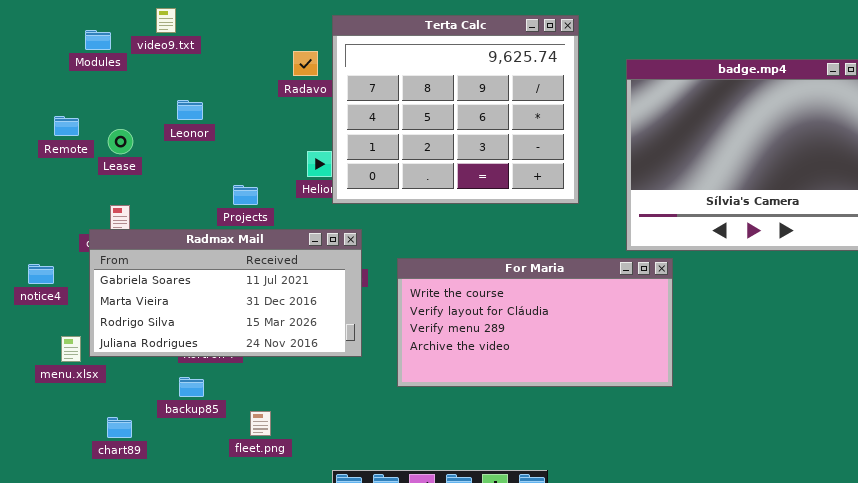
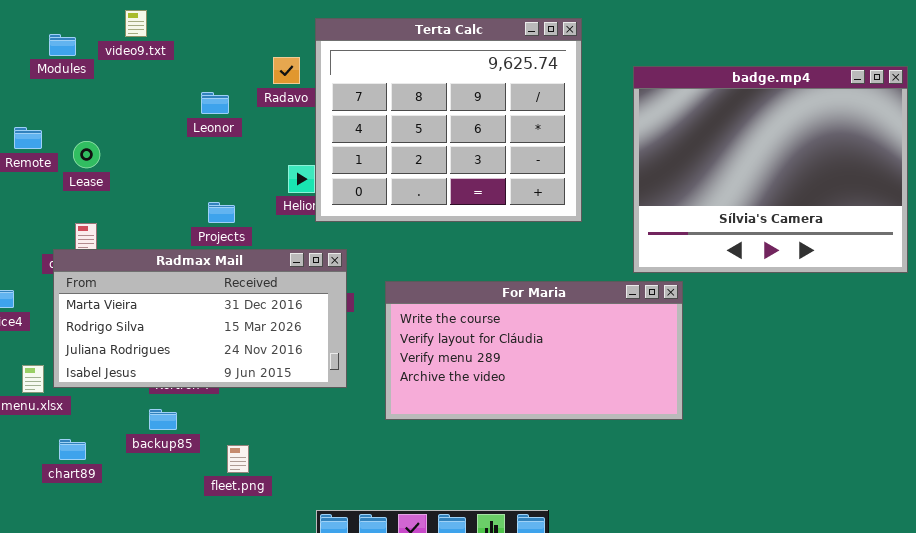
Leonor: [177,100,203,120] -> [201,92,229,114], moved
Radmax Mail: [89,229,362,357] -> [53,249,347,388], scrolled down 1 row
chart89: [107,417,132,438] -> [59,439,86,460], moved

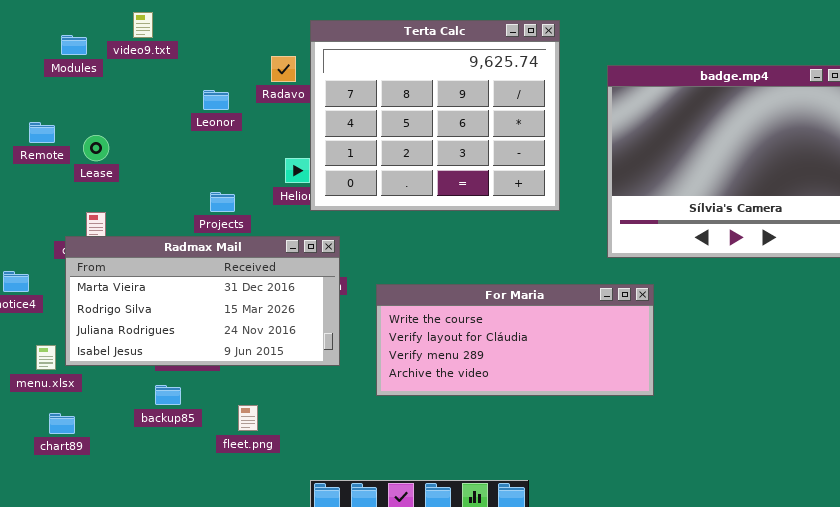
For Maria: [385,281,683,420] -> [376,284,654,396], resized
chart89: [59,439,86,460] -> [49,413,75,434], moved
fleet.png: [227,445,249,473] -> [238,405,258,431], moved

